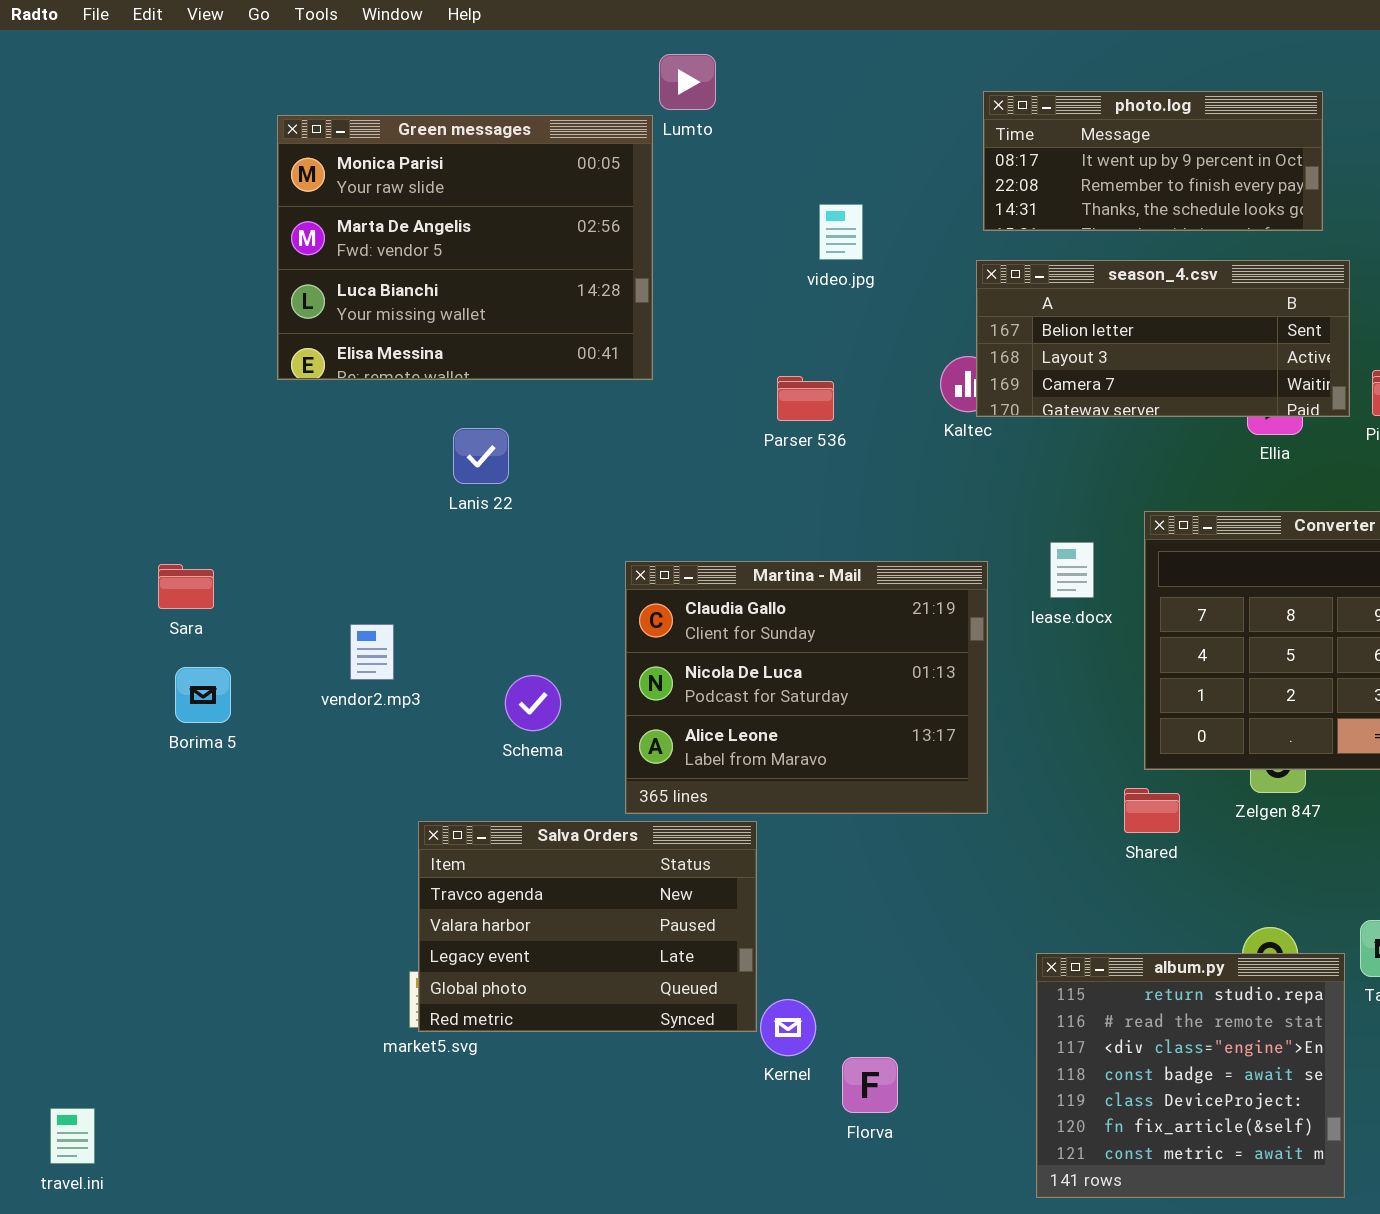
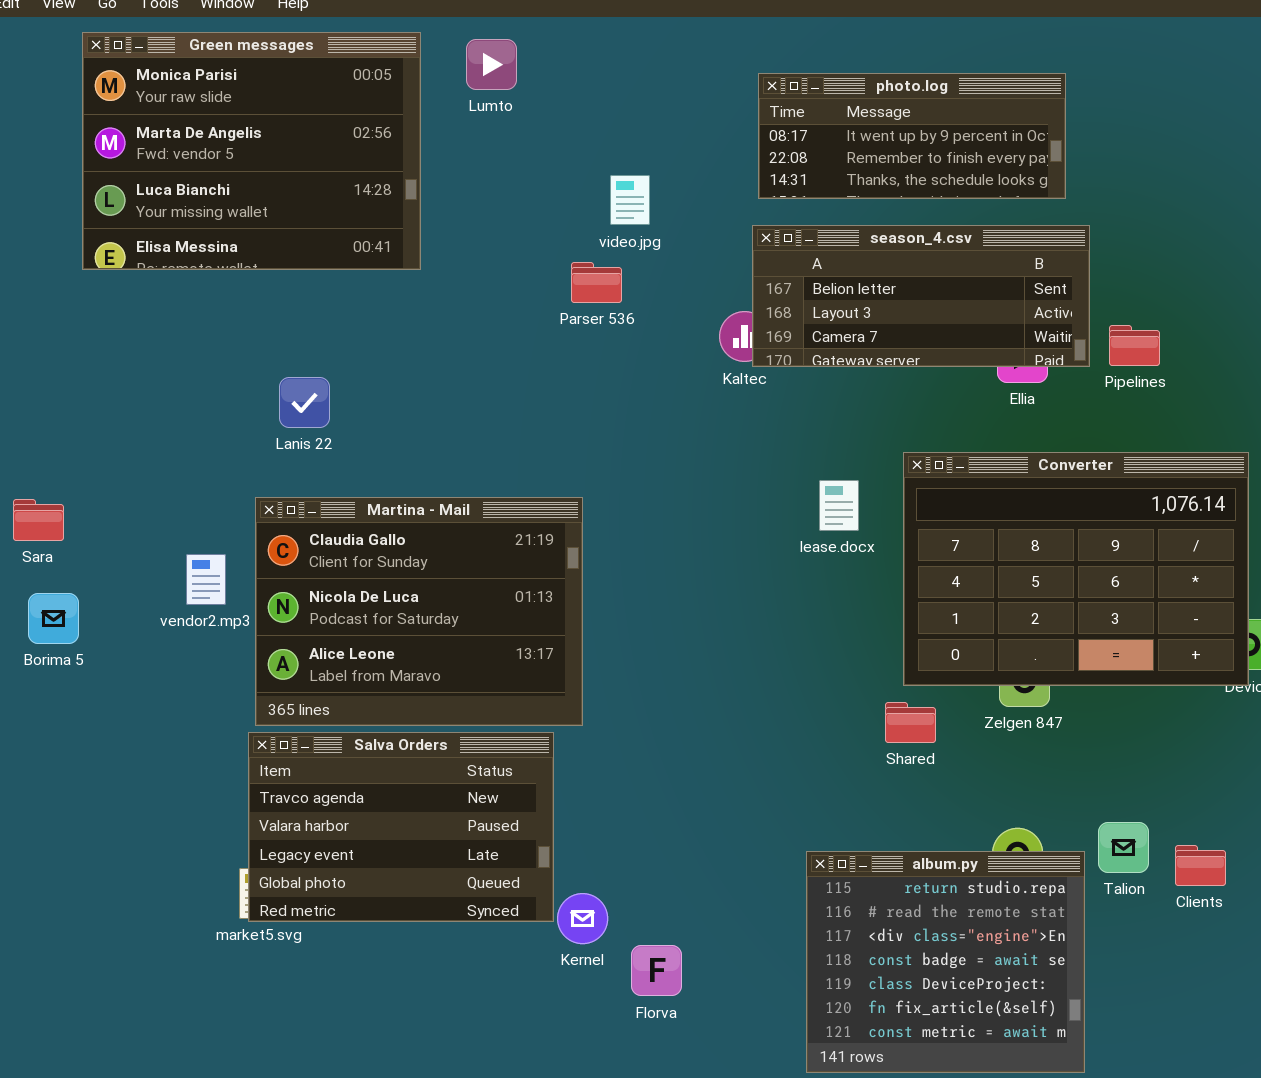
Green messages: [277,115,653,380] -> [82,32,421,270], moved
Parser 536: [777,376,834,421] -> [571,262,622,303], moved
Martina - Mail: [625,561,988,814] -> [255,497,583,726], moved

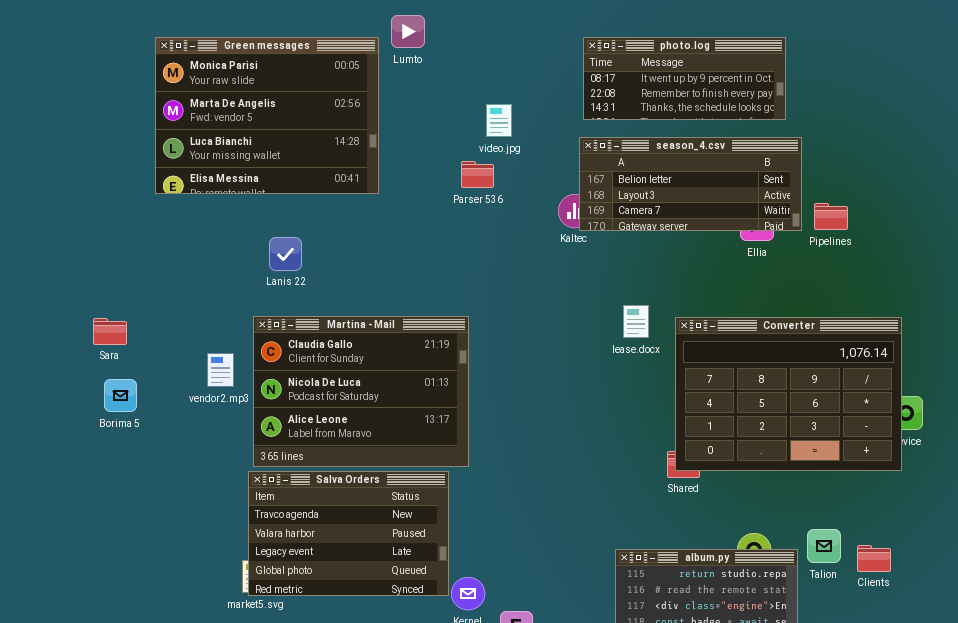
Green messages: [82,32,421,270] -> [155,37,379,194], moved
Converter: [903,452,1249,686] -> [675,317,902,471], moved

